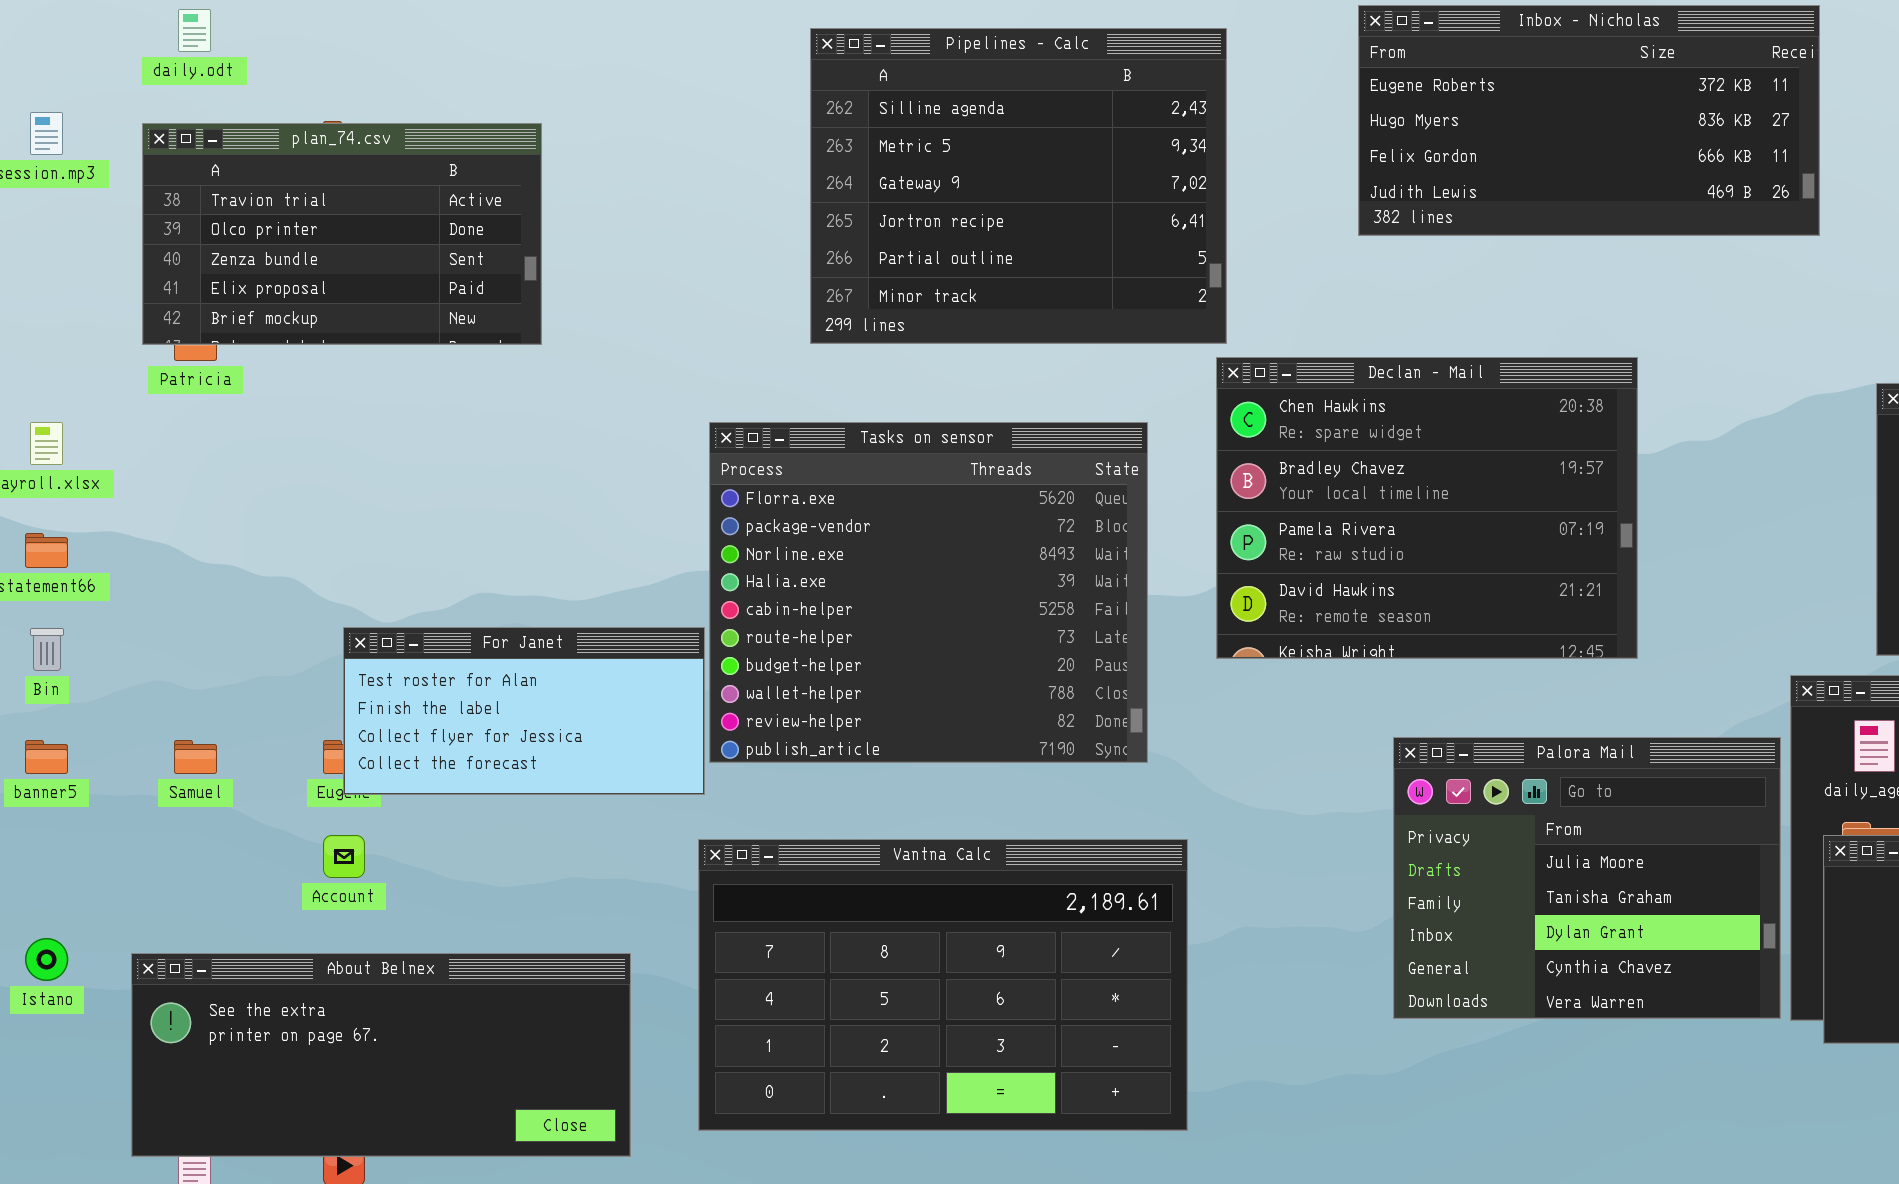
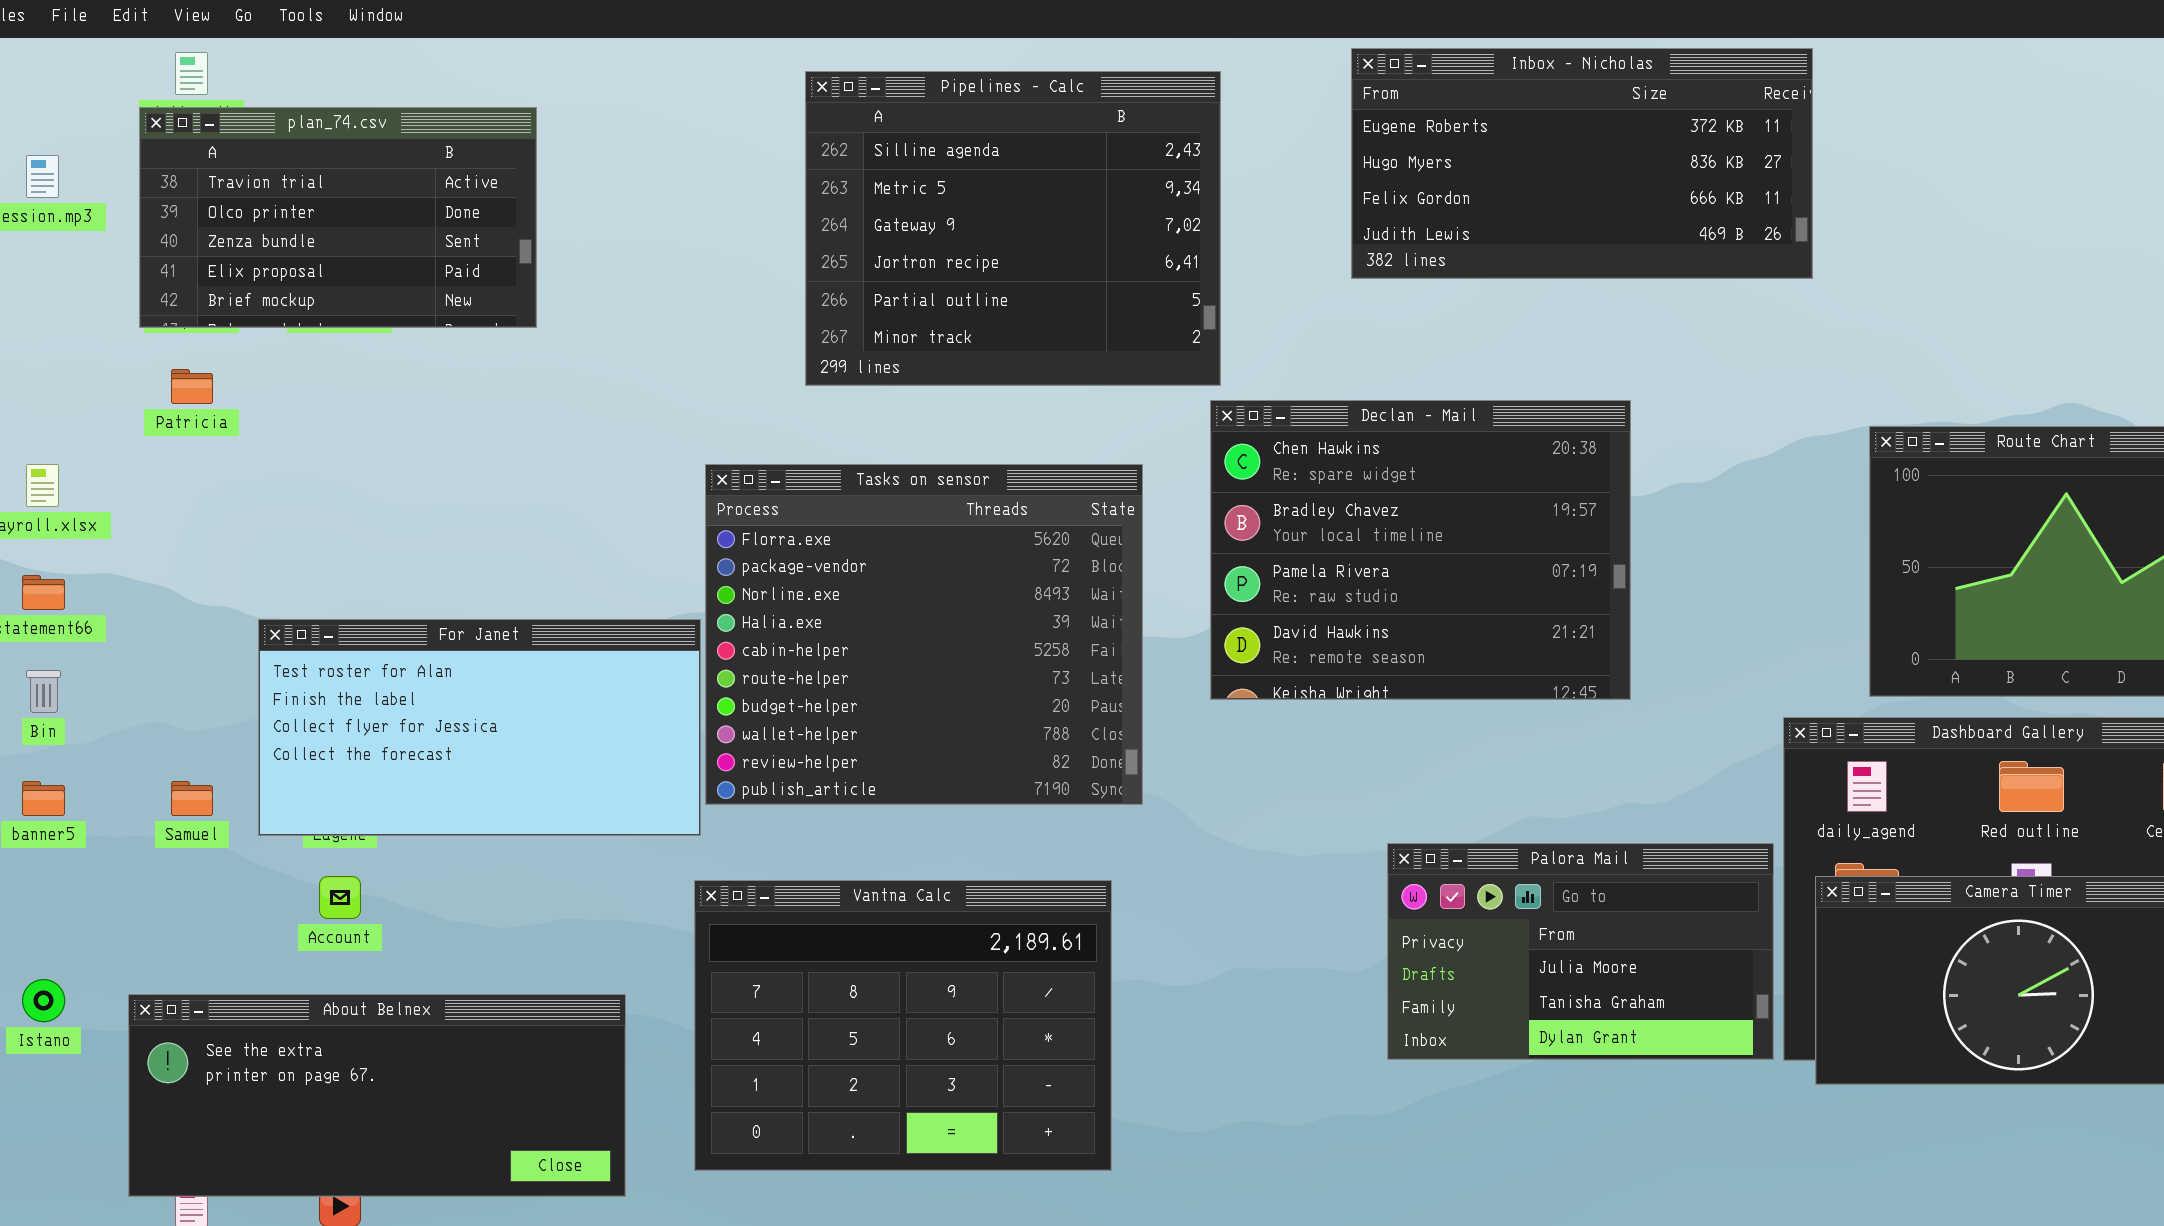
plan_74.csv: [142,123,542,345] -> [139,107,537,328], moved
For Janet: [343,627,705,795] -> [258,619,701,836], resized
Palora Mail: [1393,737,1781,1019] -> [1387,843,1774,1060], resized
Vantna Calc: [698,839,1188,1131] -> [694,880,1112,1171], resized

